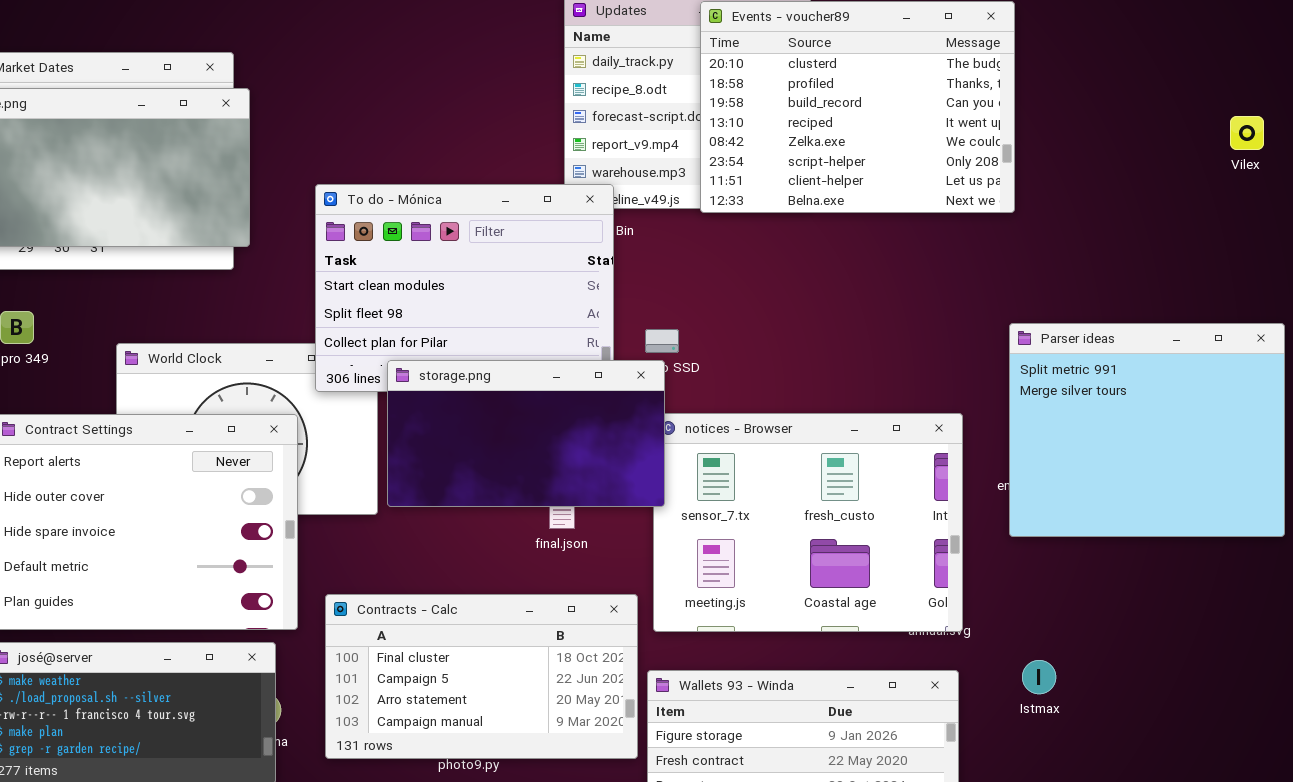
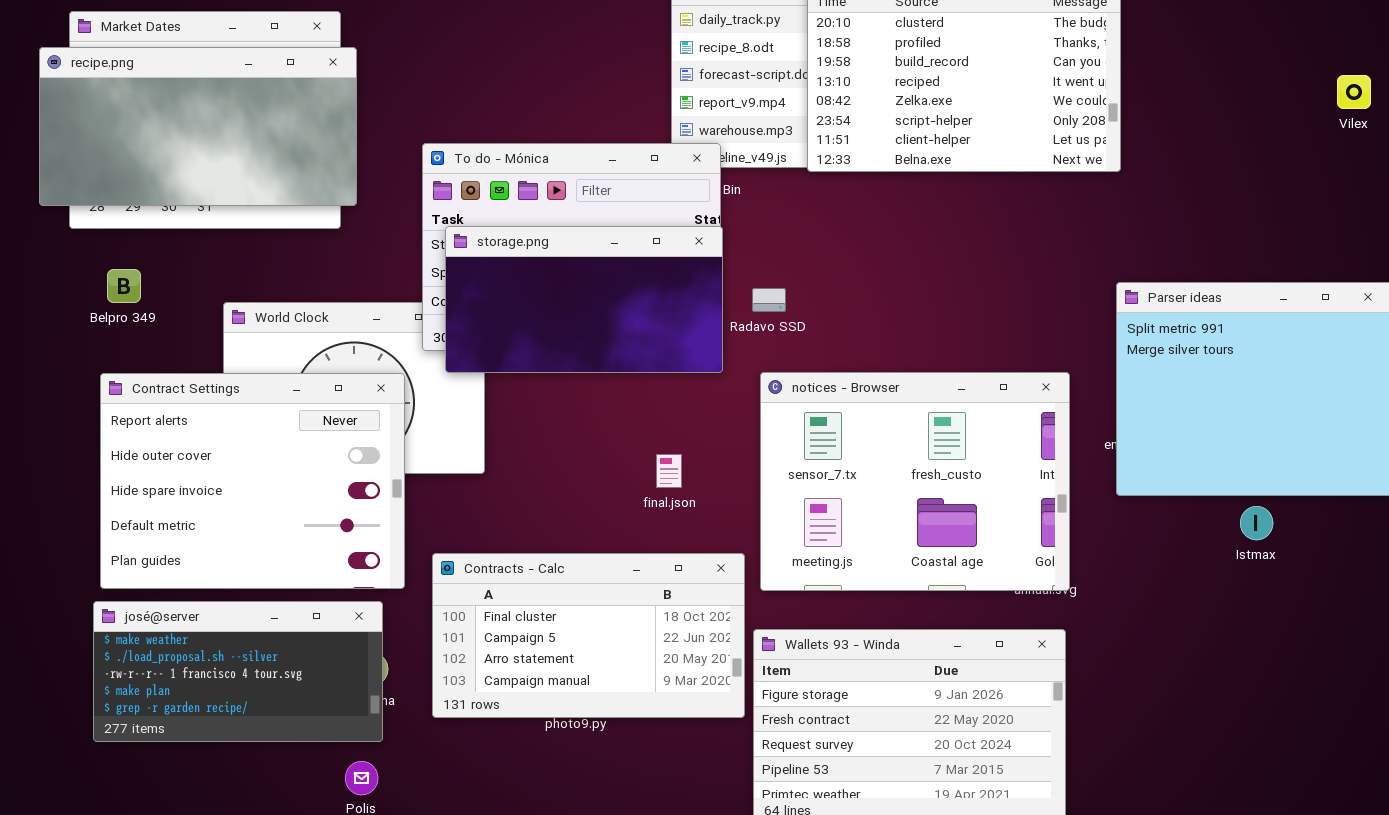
storage.png: [387,360,665,507] -> [445,226,723,373], moved
Istmax: [1022,660,1056,694] -> [1240,506,1273,540], moved

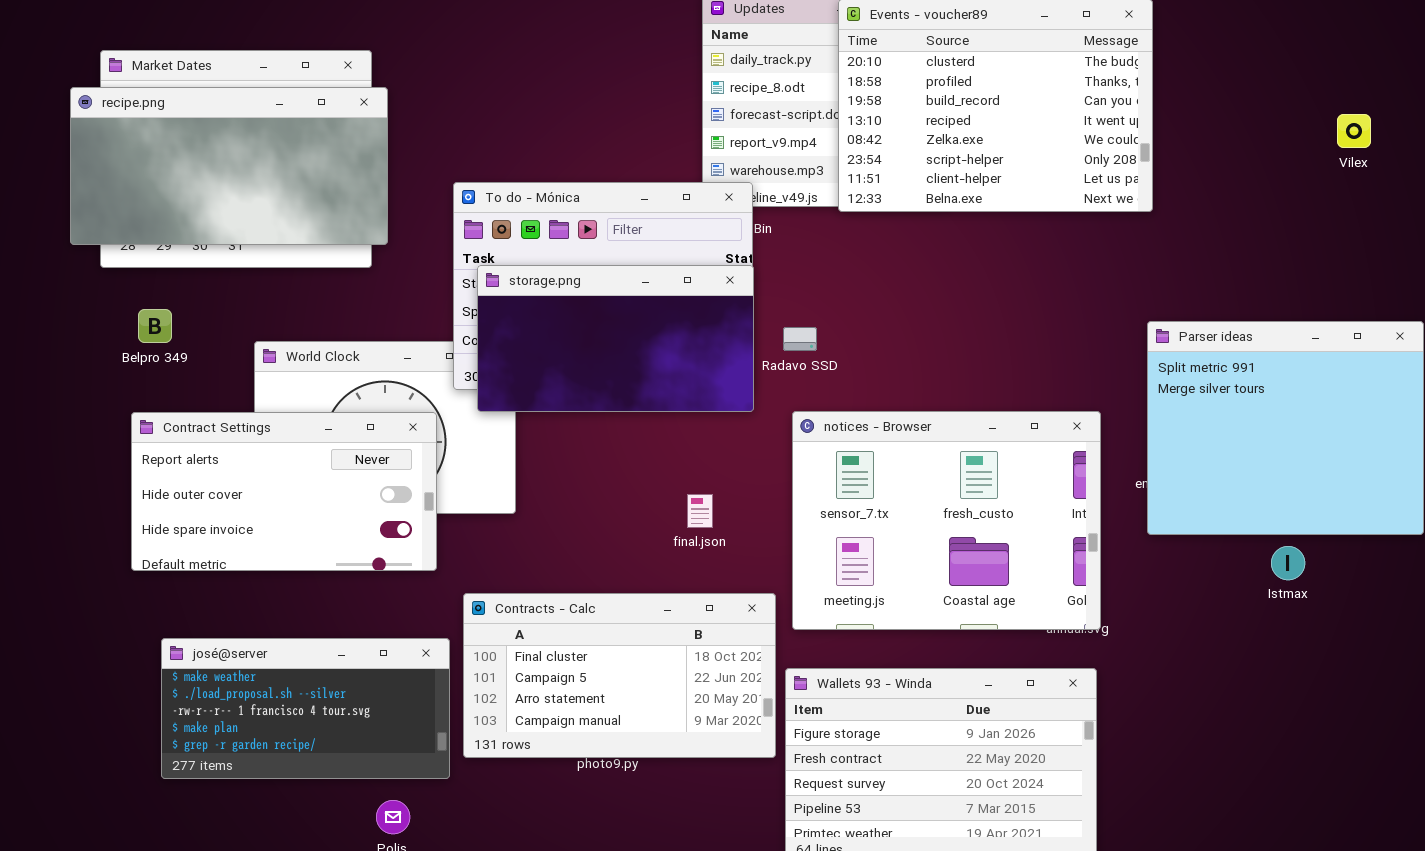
Vilex: [1337,75,1371,109] -> [1337,114,1371,148], moved
Contract Settings: [100,373,405,589] -> [131,412,437,571], resized
josé@server: [93,601,383,742] -> [161,638,450,779], moved

